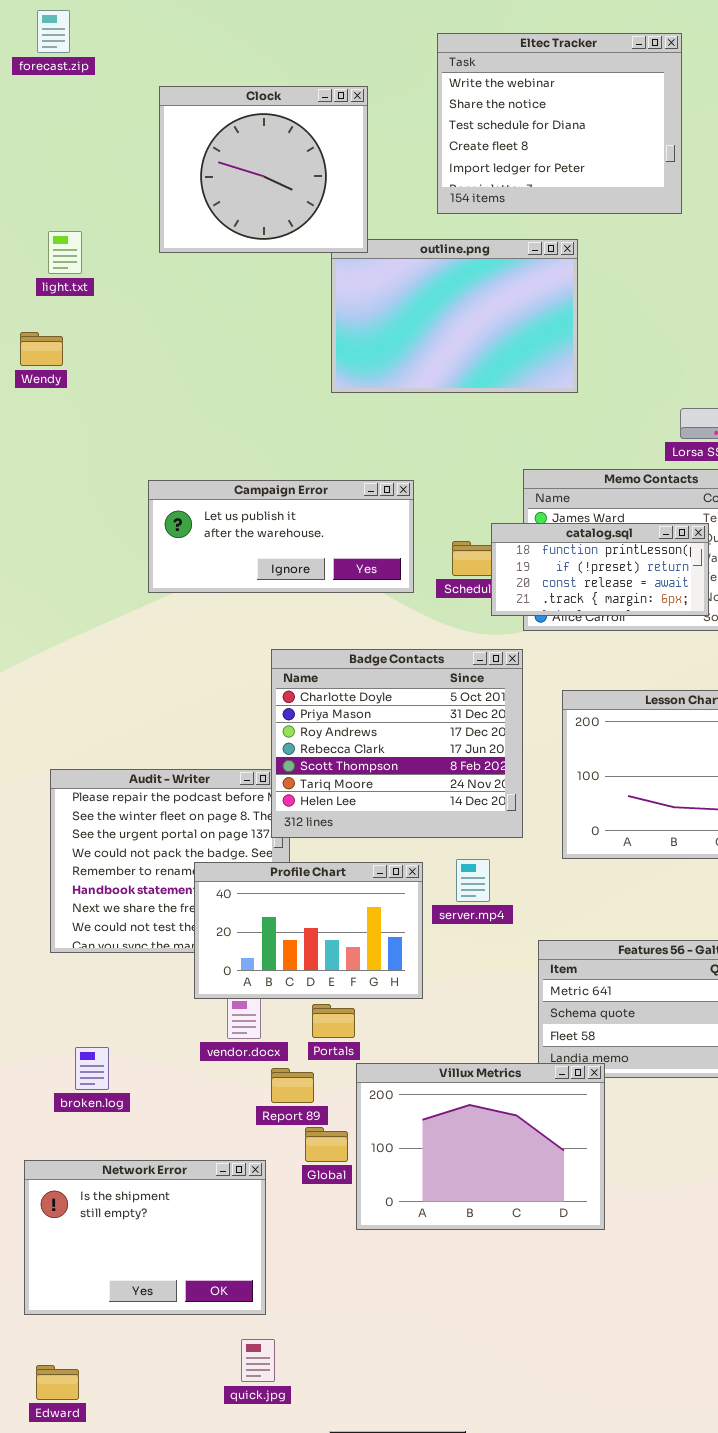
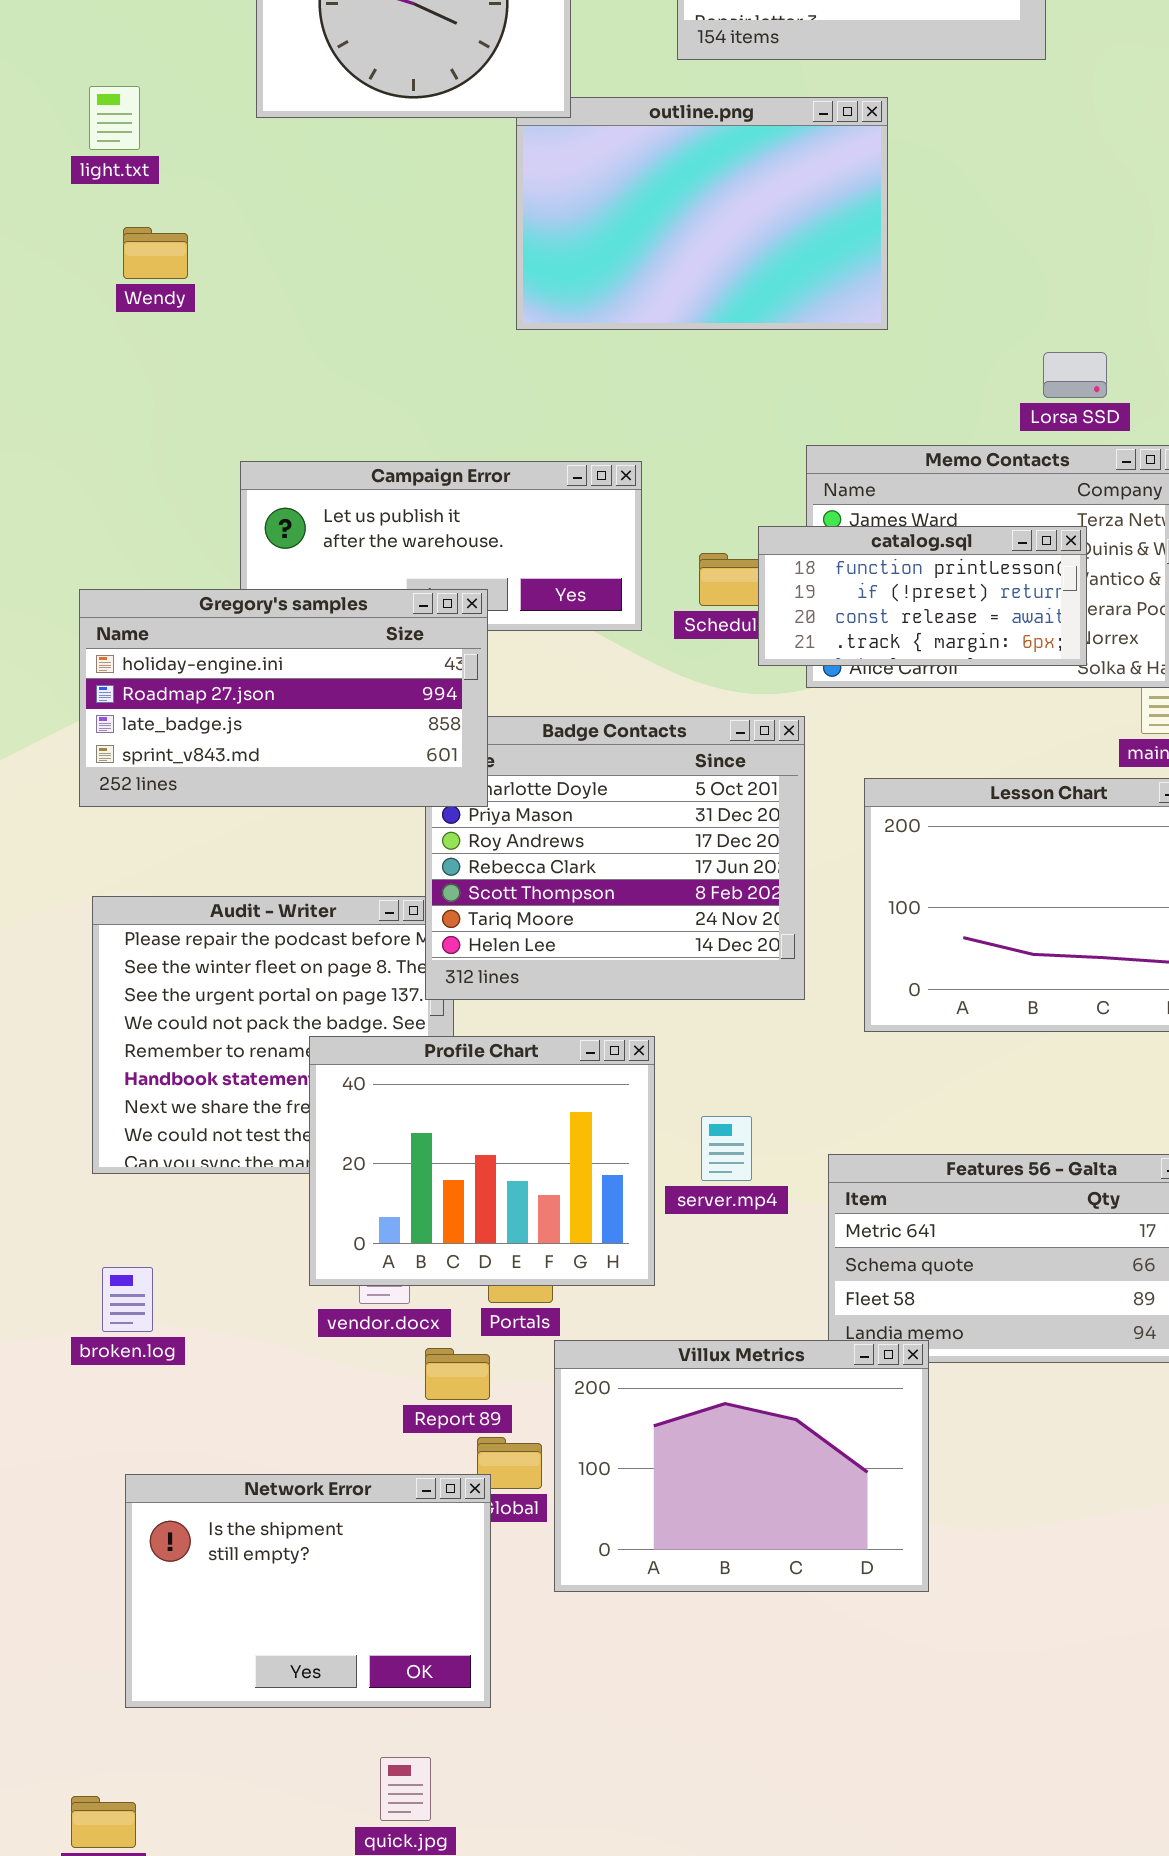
Wendy: [20,332,63,366] -> [123,227,188,279], moved
Gregory's samples: none -> [79,589,488,807], opened
server.mp4: [456,859,490,902] -> [701,1116,752,1181], moved
Profile Chart: [194,862,423,999] -> [309,1036,655,1286], resized
broken.log: [75,1047,109,1090] -> [102,1267,153,1332], moved
Network Error: [24,1160,266,1315] -> [125,1474,491,1708], moved

